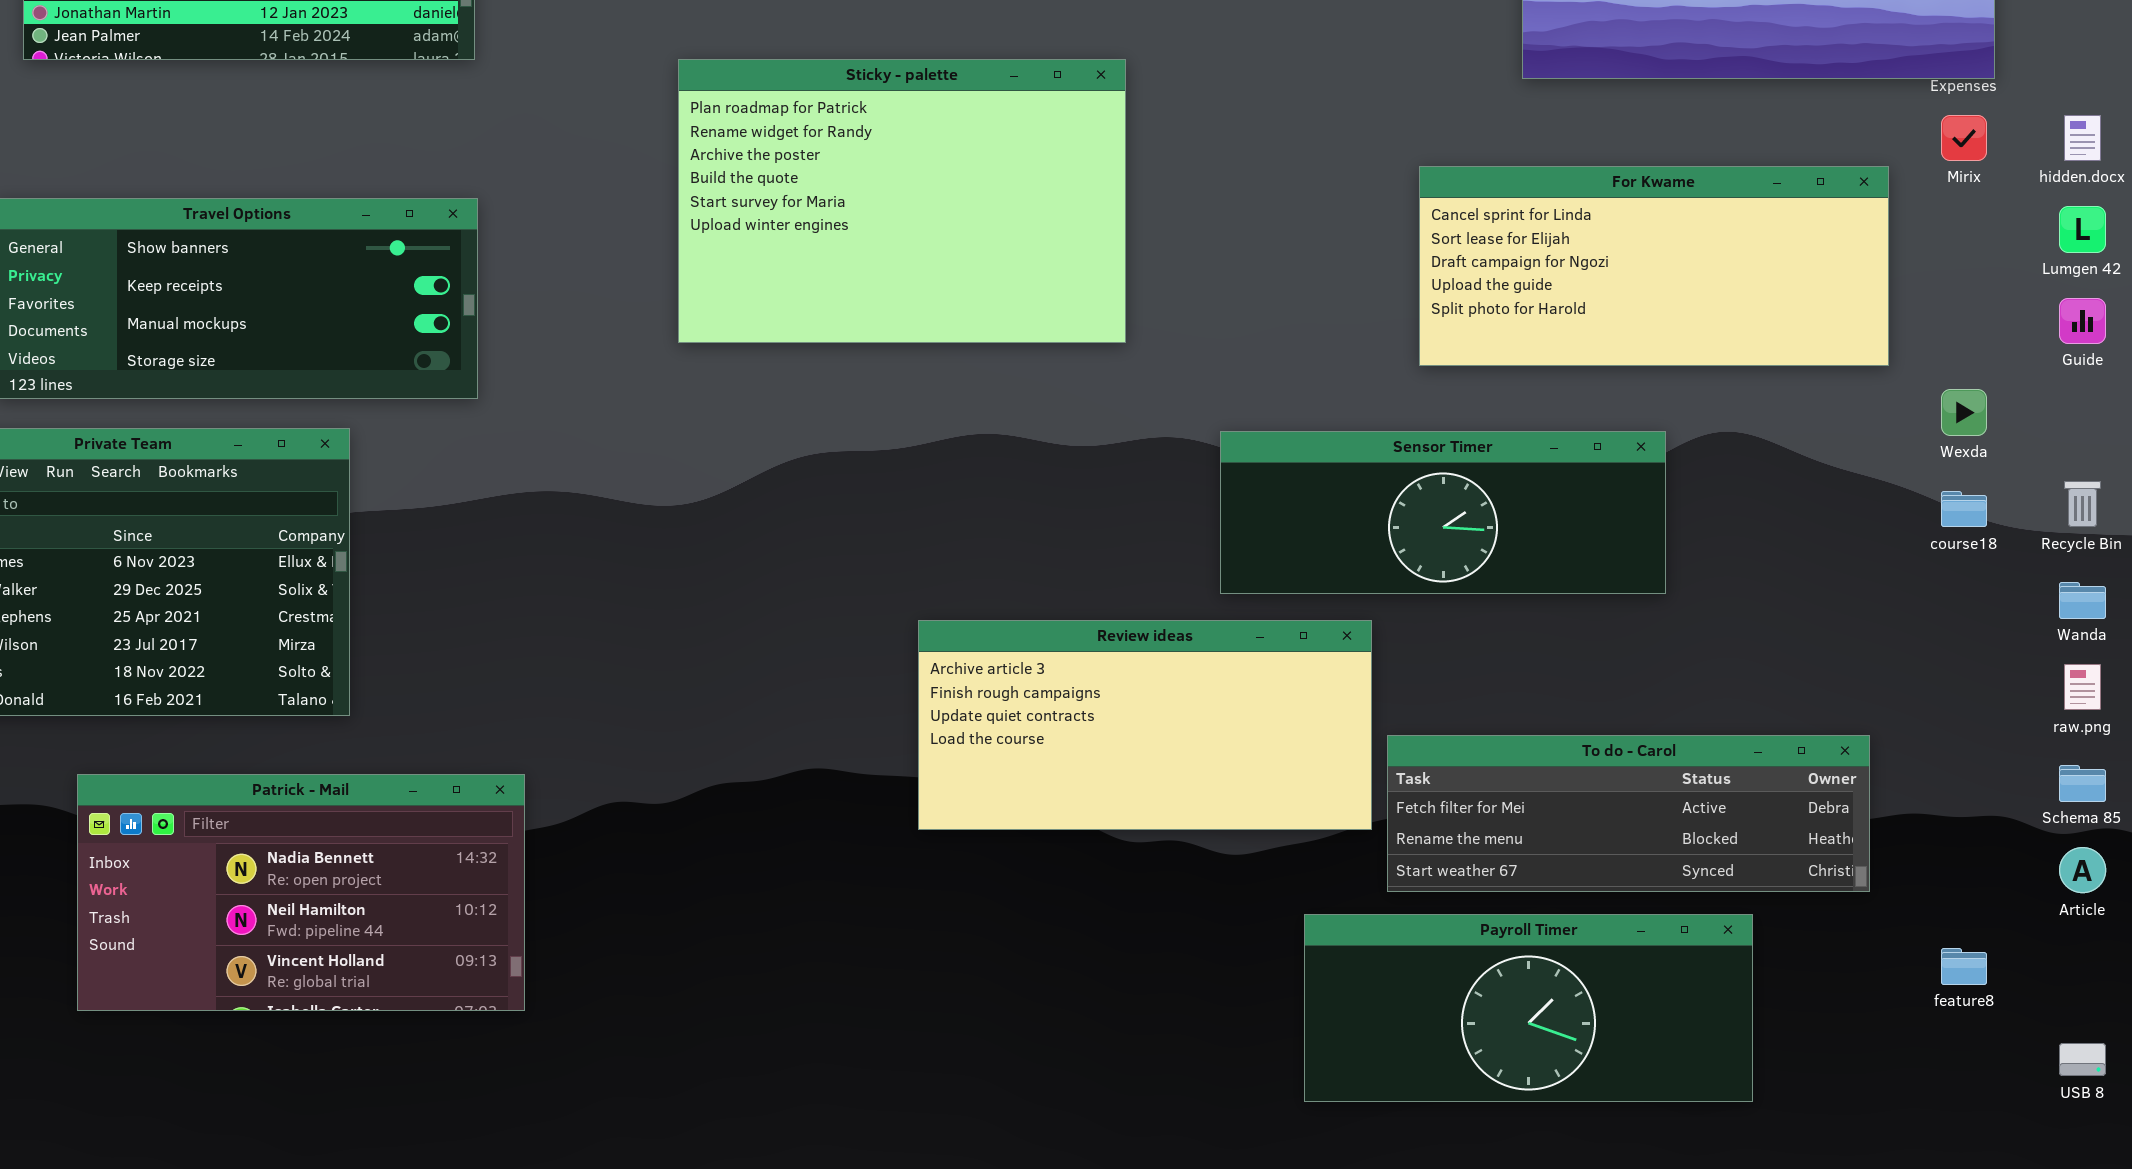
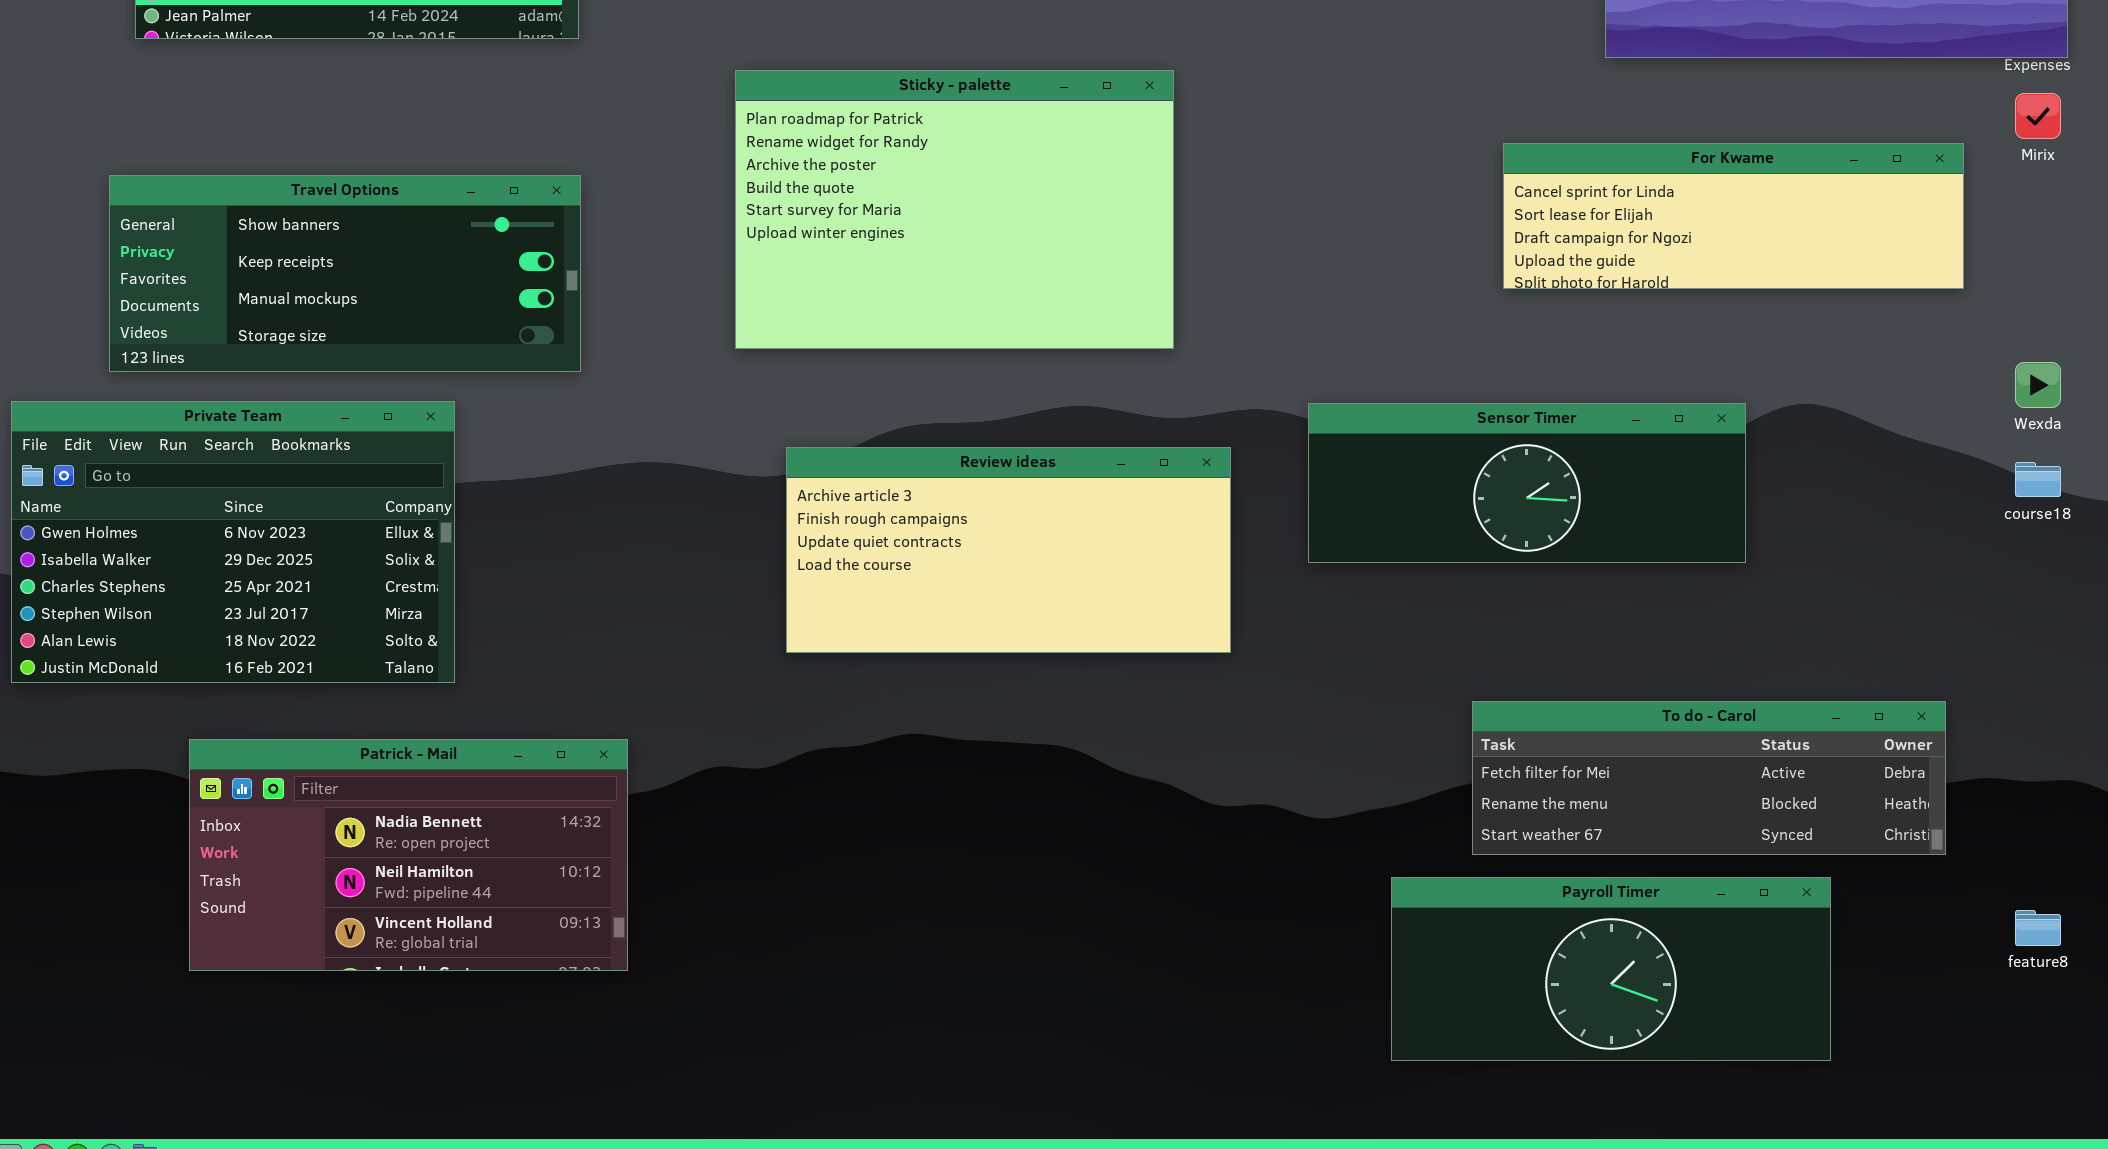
Sticky - palette: [678,59,1126,343] -> [735,70,1174,349], moved
For Kwame: [1419,166,1889,366] -> [1503,143,1964,289], resized
Review ideas: [918,620,1372,830] -> [786,447,1231,653], moved

